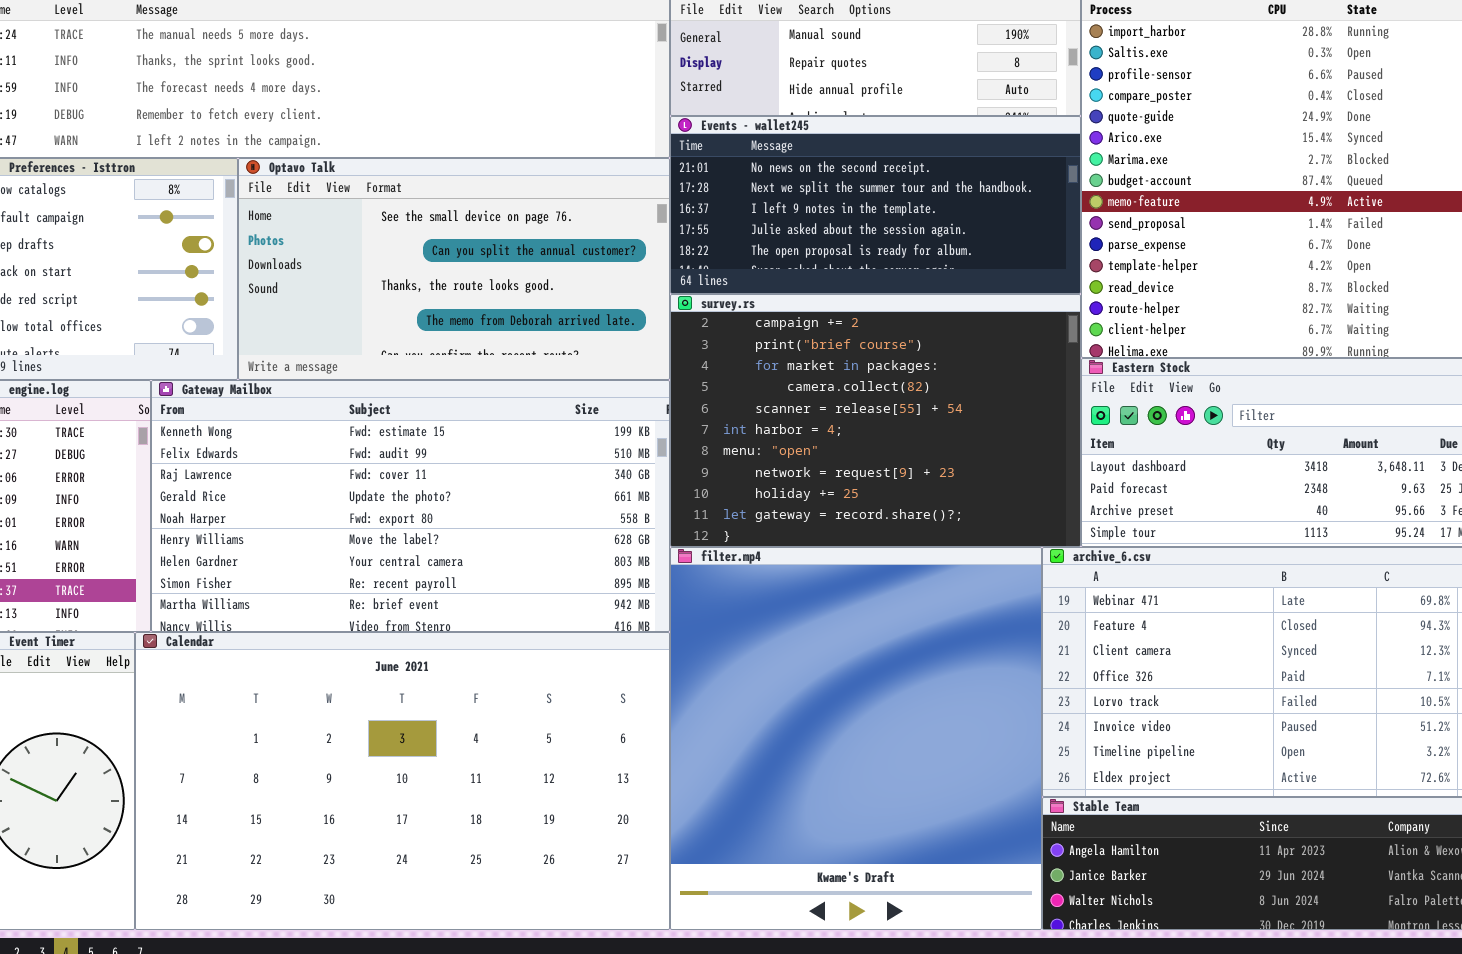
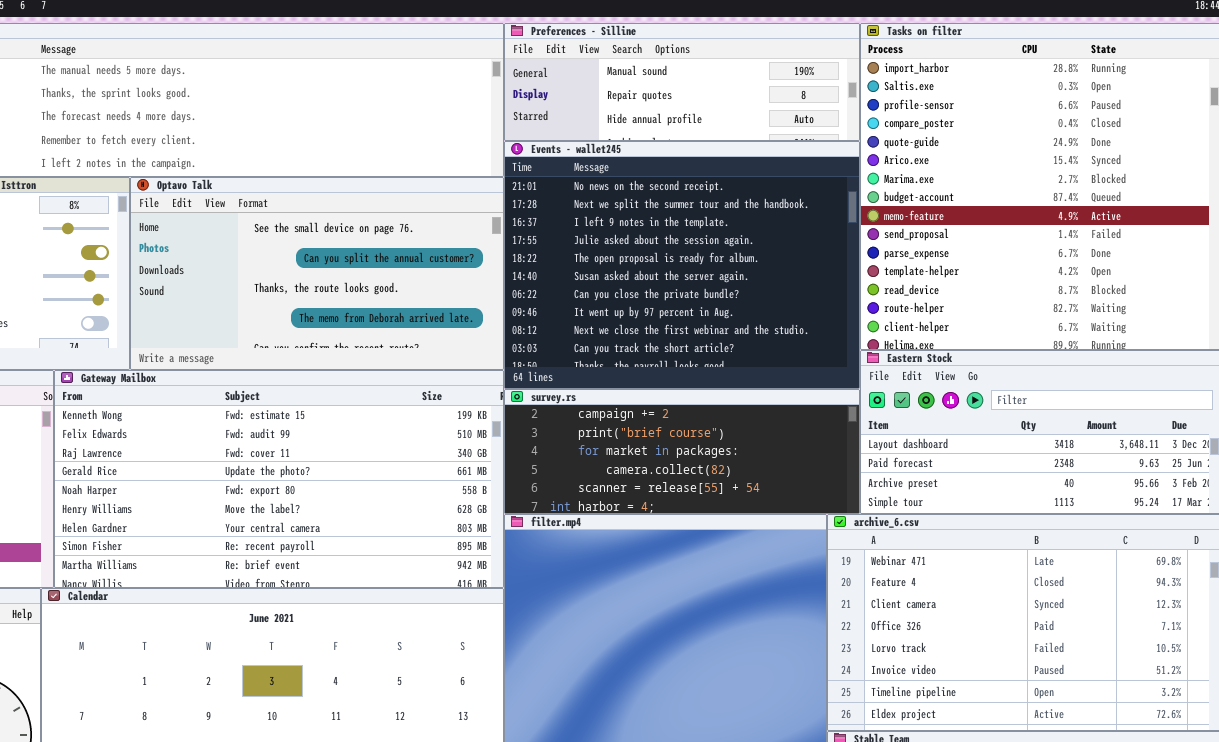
Events - wallet245: [670,116,1081,294] -> [504,141,860,389], resized
survey.rs: [670,294,1081,547] -> [504,389,860,514], resized

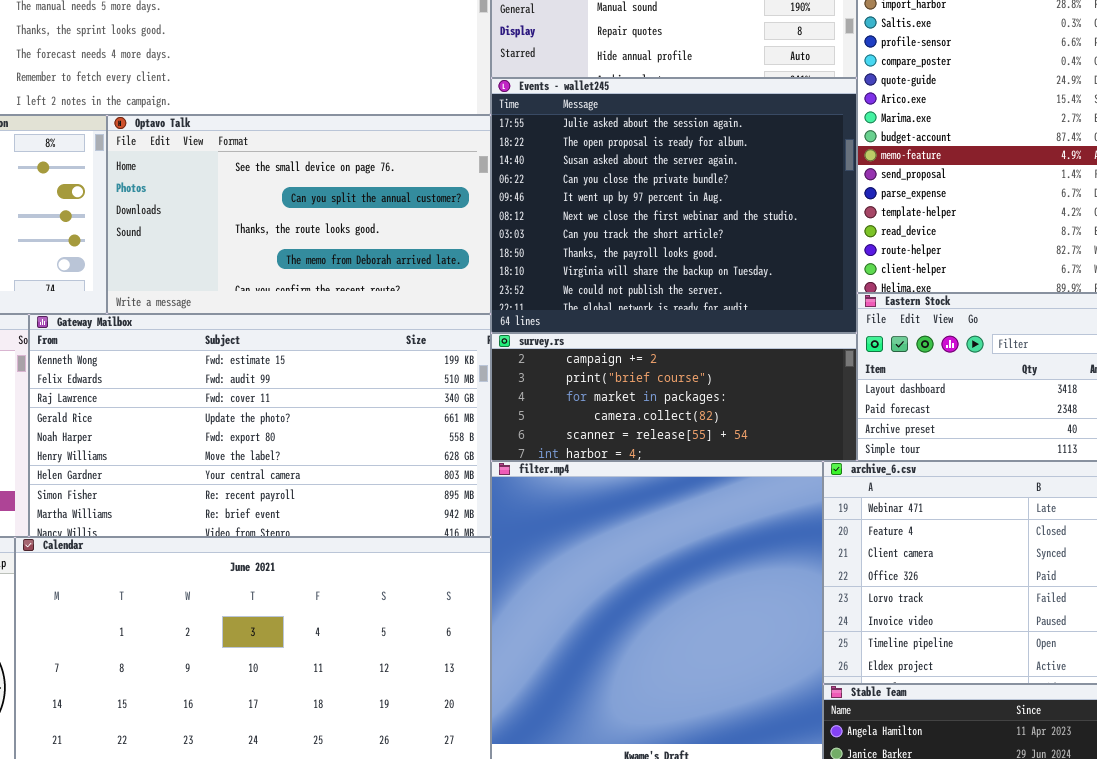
Events - wallet245: [504,141,860,389] -> [491,78,857,333], scrolled down 3 rows

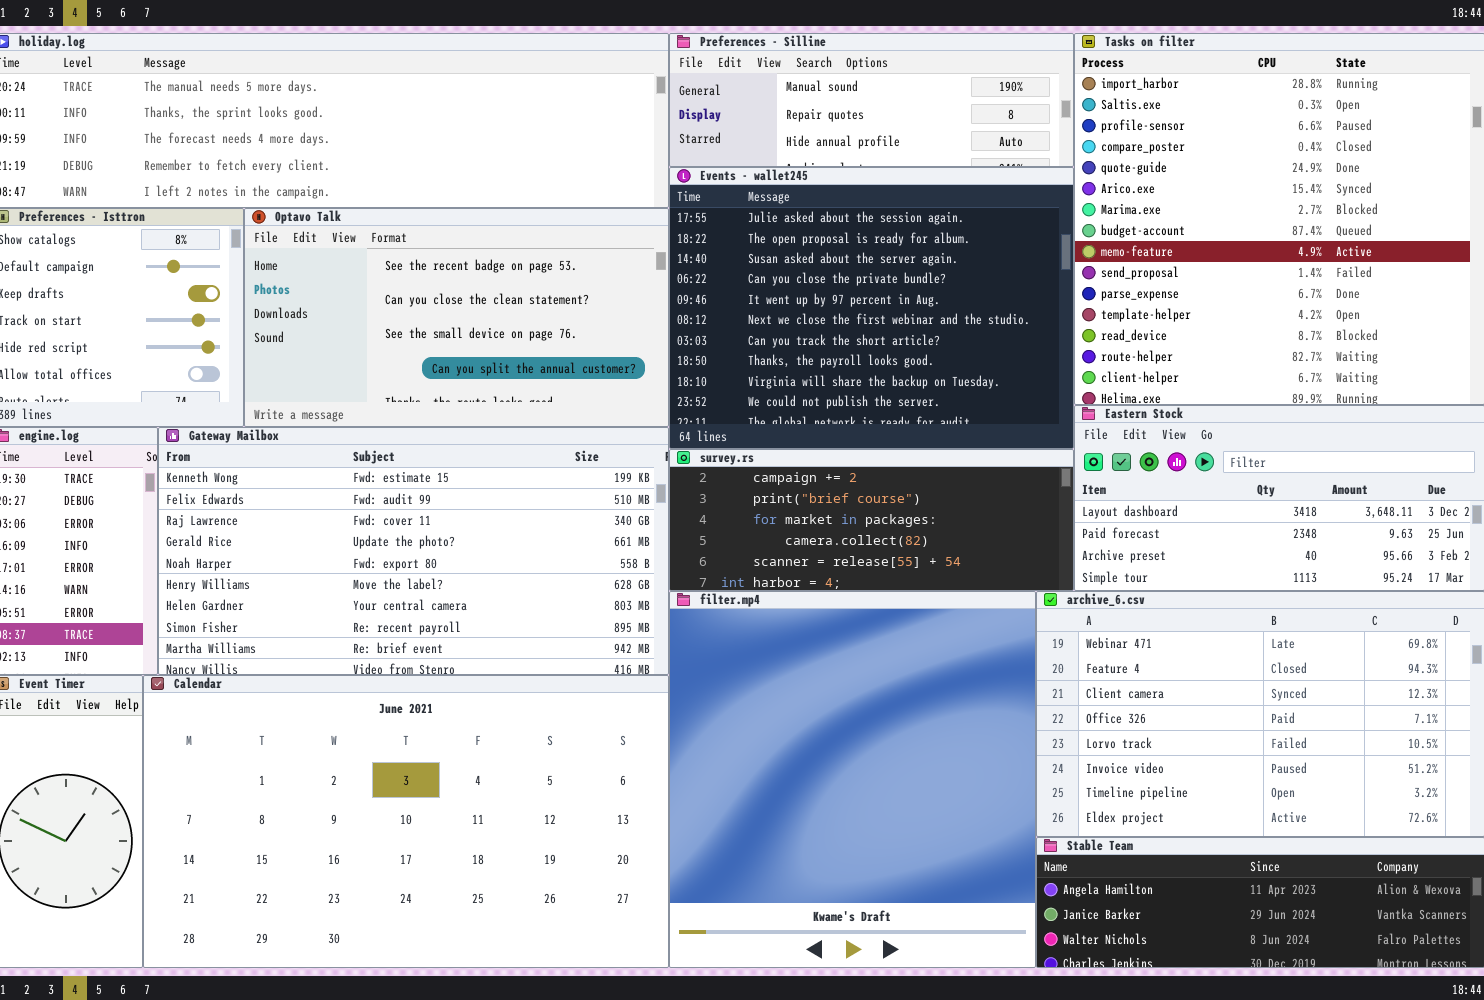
Optavo Talk: [107,115,491,314] -> [244,208,669,427], scrolled up 2 rows

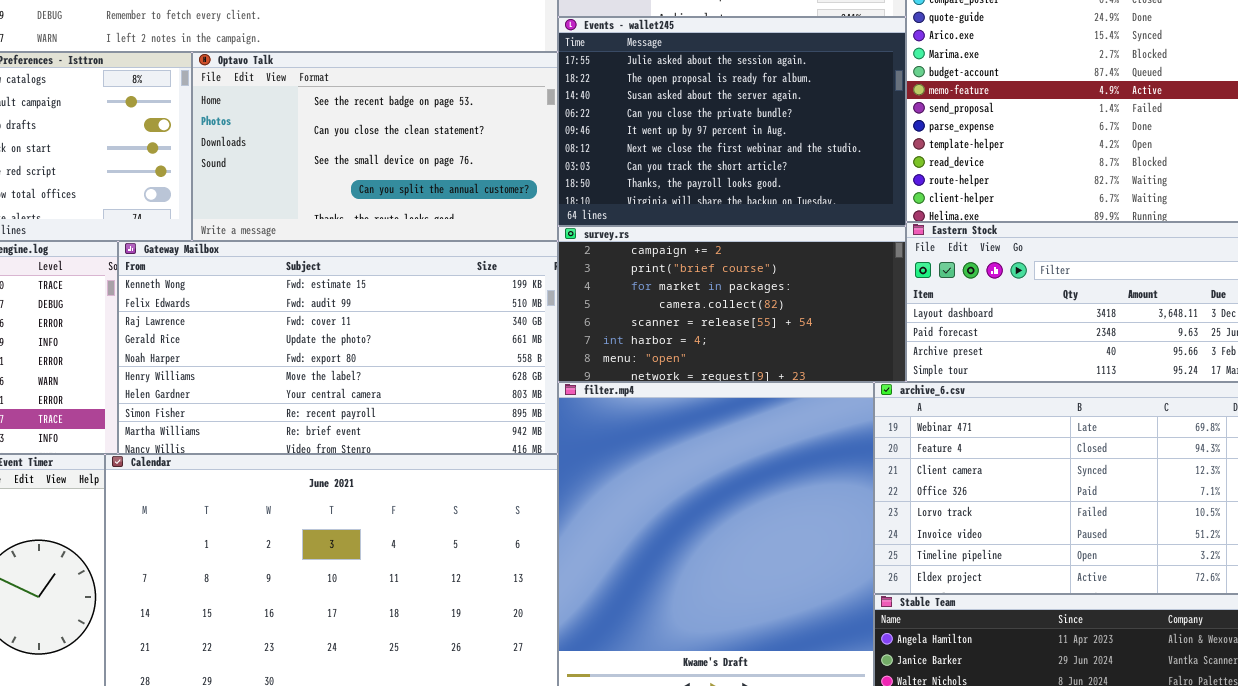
Events - wallet245: [669,167,1074,449] -> [558,17,906,226], resized
survey.rs: [669,449,1074,591] -> [558,226,906,382], resized

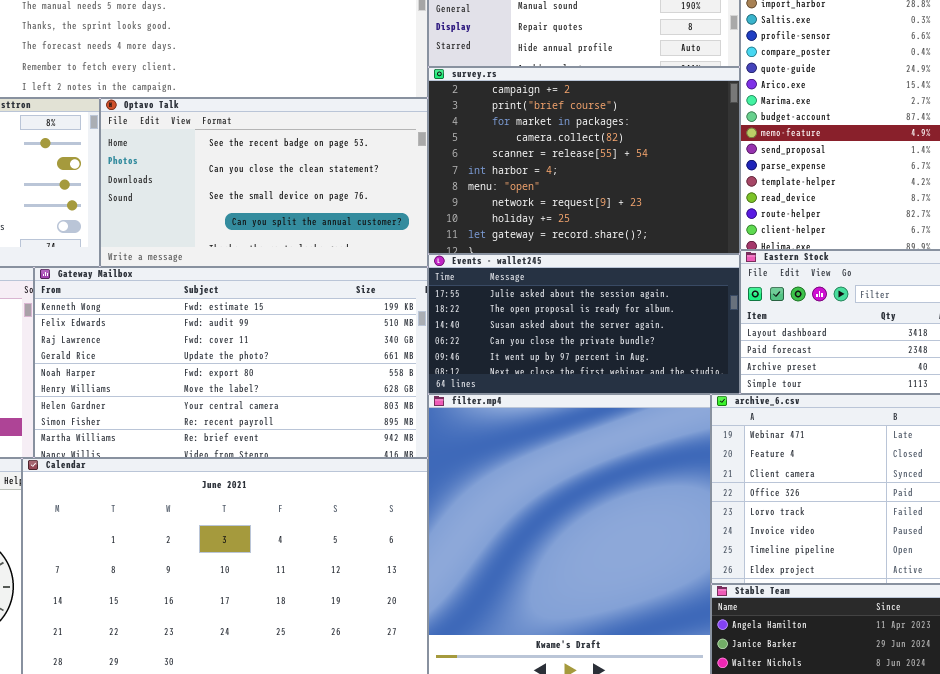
Events - wallet245: [558,17,906,226] -> [428,254,740,394], moved, resized
survey.rs: [558,226,906,382] -> [428,67,740,254], moved, resized

